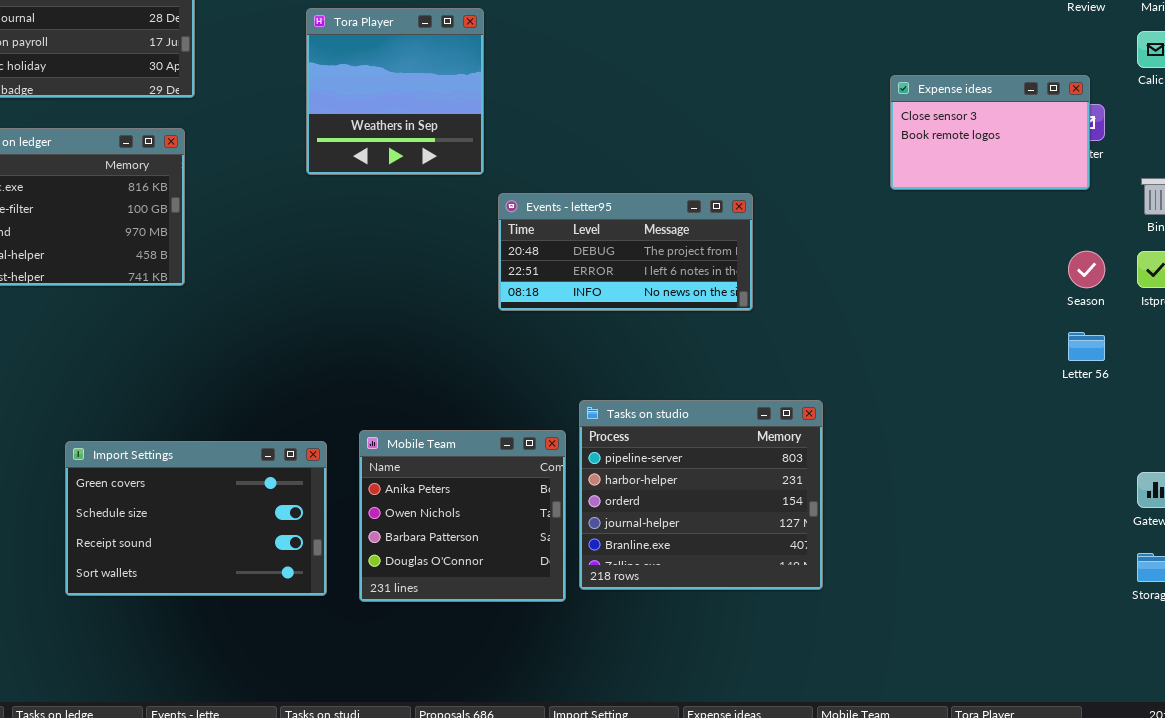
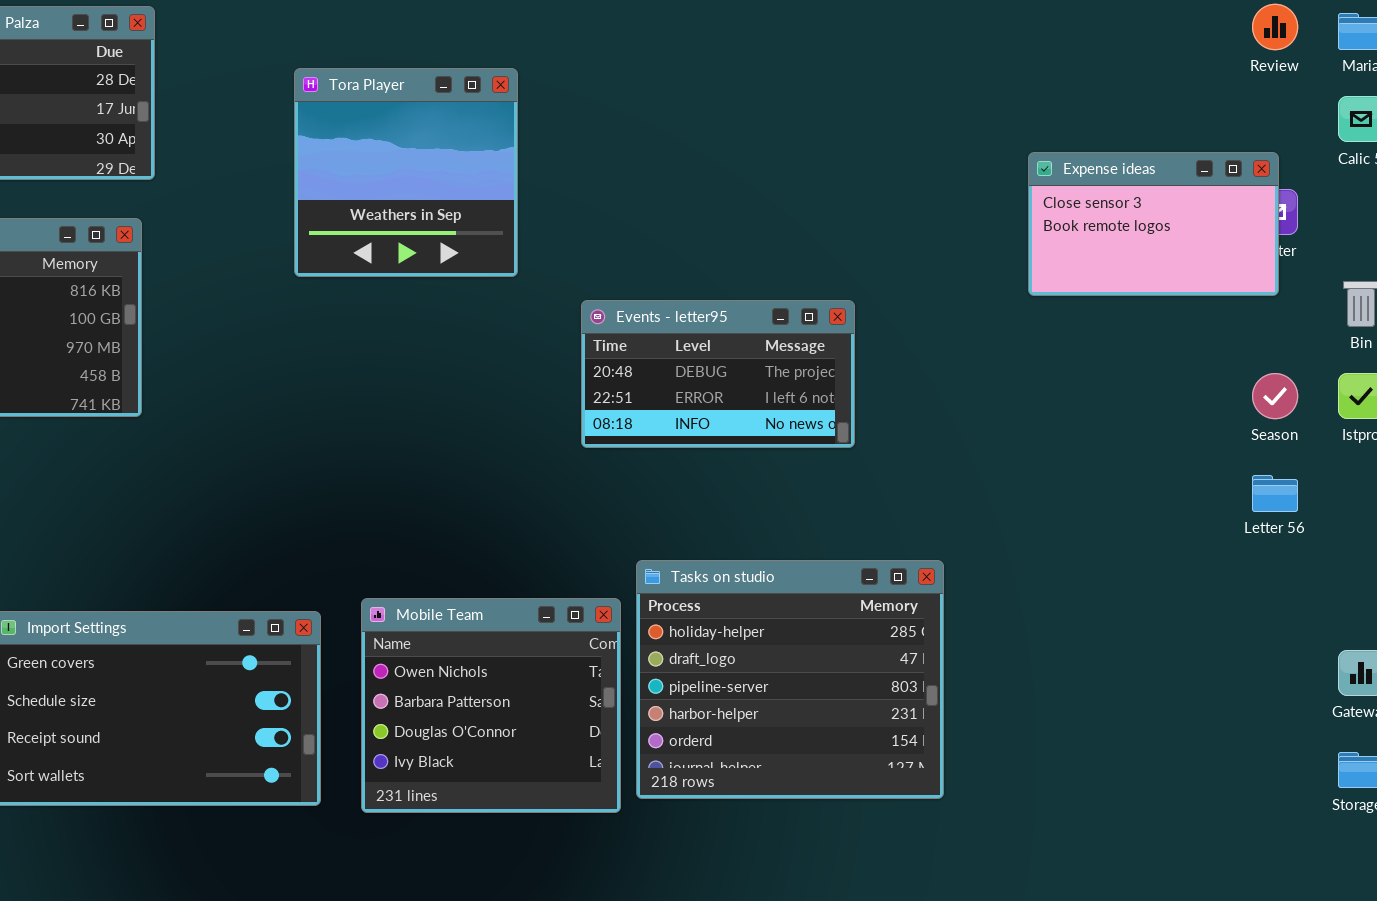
Events - letter95: [498,193,753,311] -> [581,300,855,448], resized
Tasks on studio: [579,400,823,590] -> [636,560,944,799], scrolled up 2 rows
Mobile Team: [359,430,566,602] -> [361,598,621,813], scrolled down 1 row

